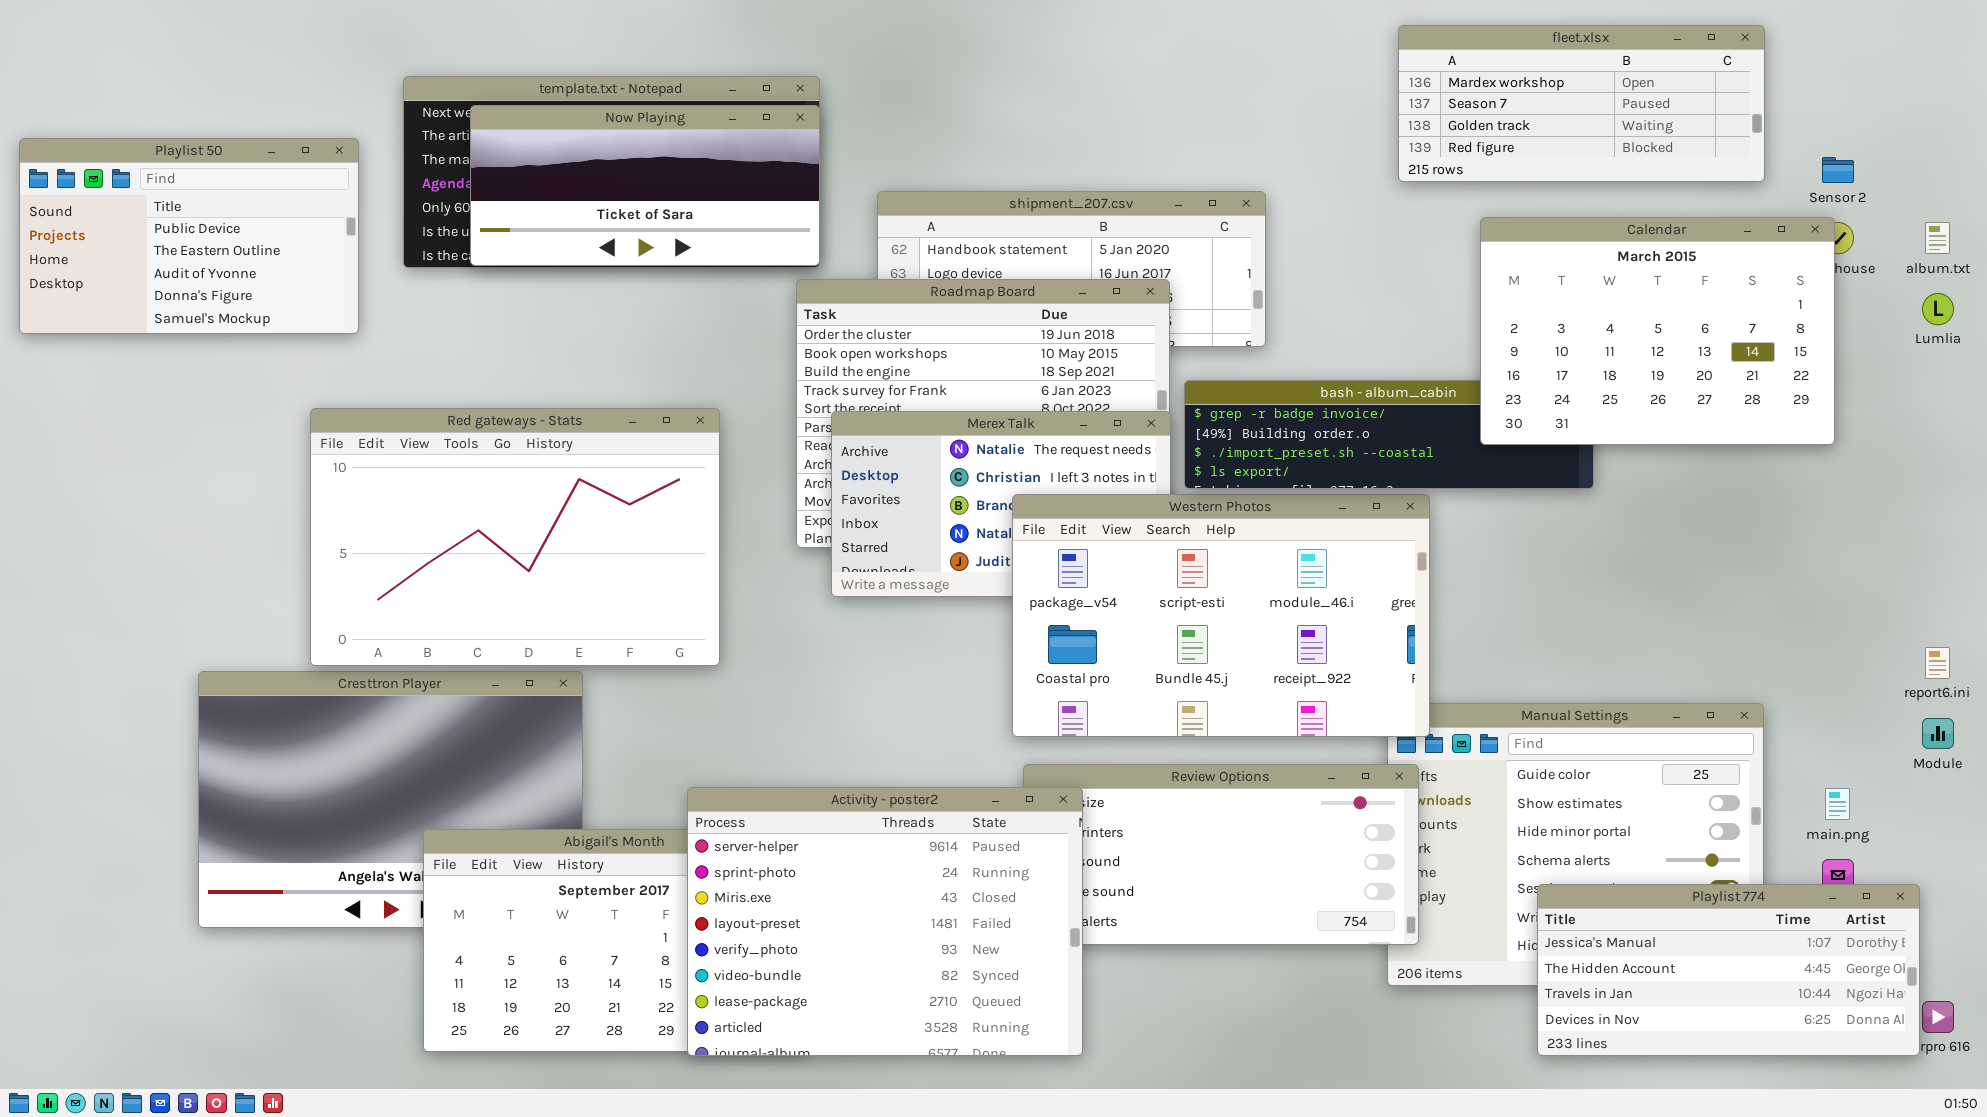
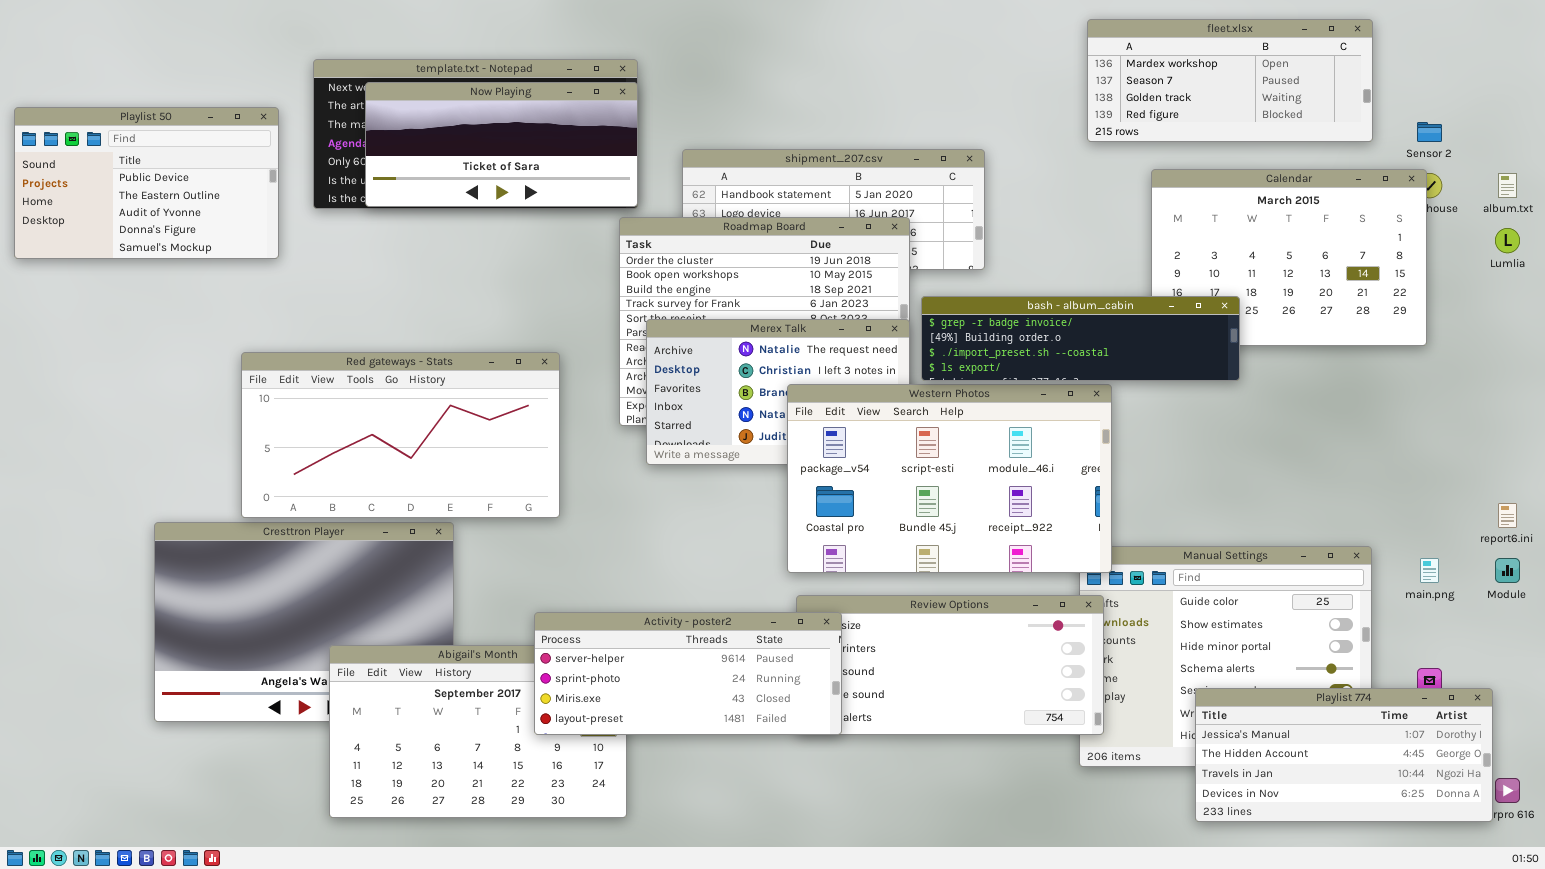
bash - album_cabin: [1184,380,1594,489] -> [921,296,1240,381], raised
Red gateways - Stats: [310,408,720,666] -> [241,352,560,518], resized
Activity - poster2: [687,787,1083,1056] -> [534,612,842,735], resized
main.png: [1825,788,1850,820] -> [1420,558,1439,583], moved

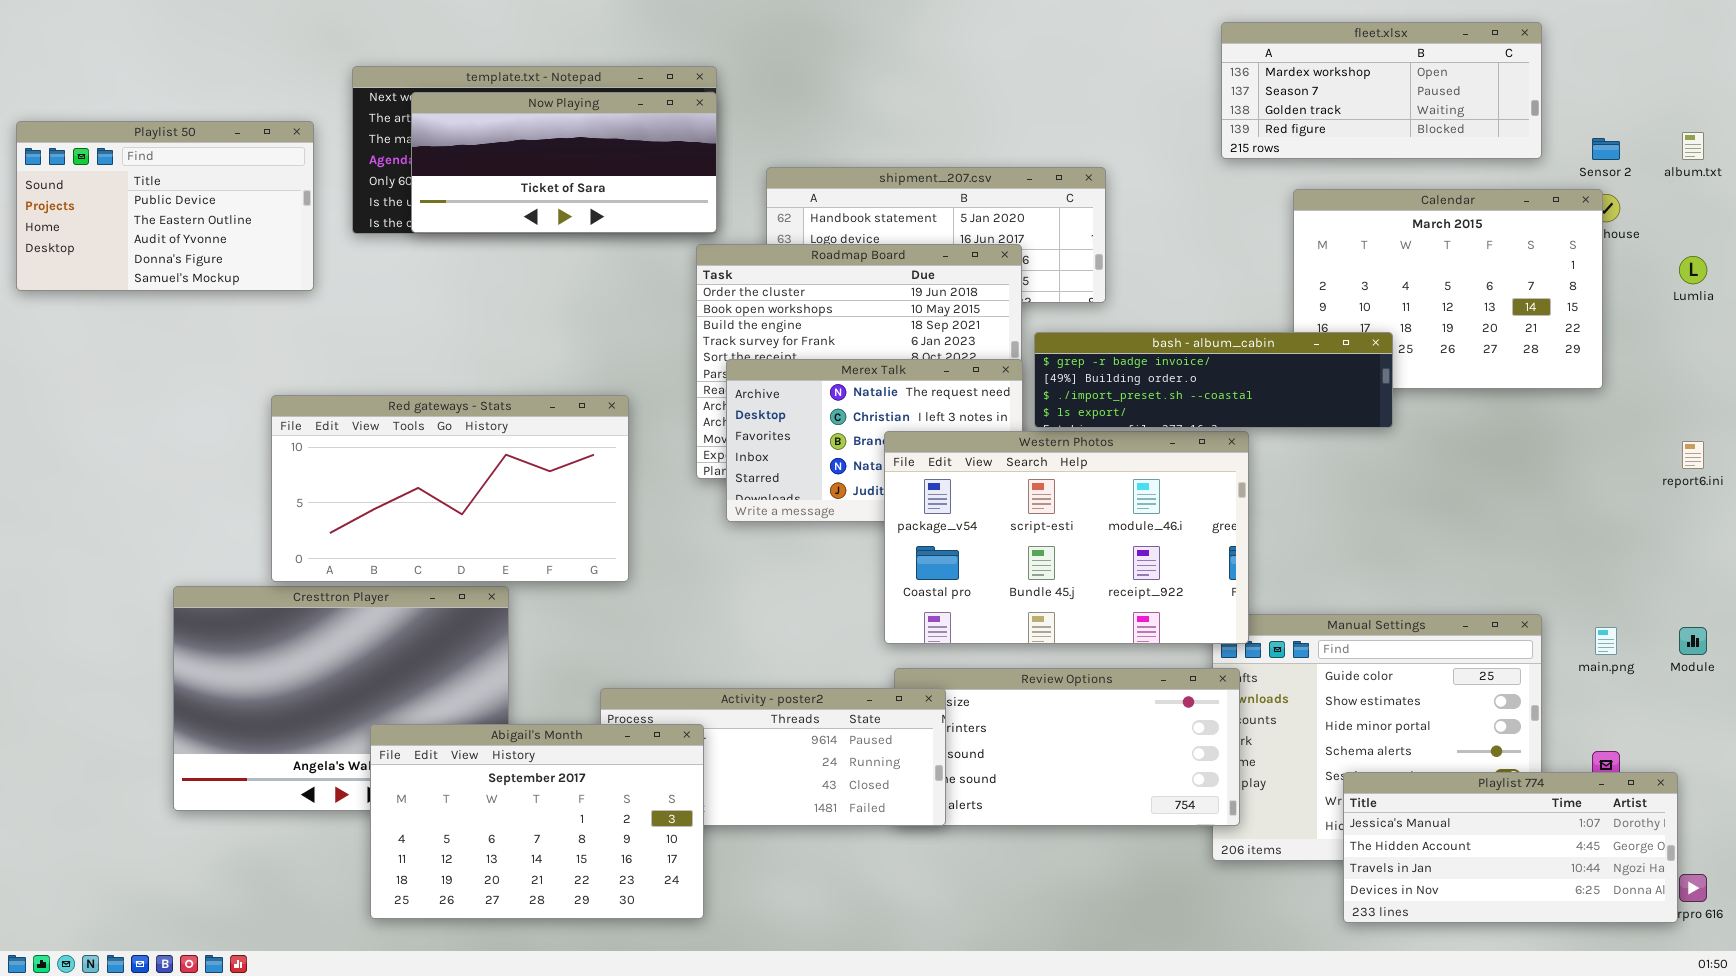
album.txt: [1498,173,1517,198] -> [1682,132,1704,160], moved
report6.ini: [1498,503,1517,528] -> [1682,441,1704,469], moved
Abigail's Month: [329,645,627,818] -> [370,724,704,919], raised

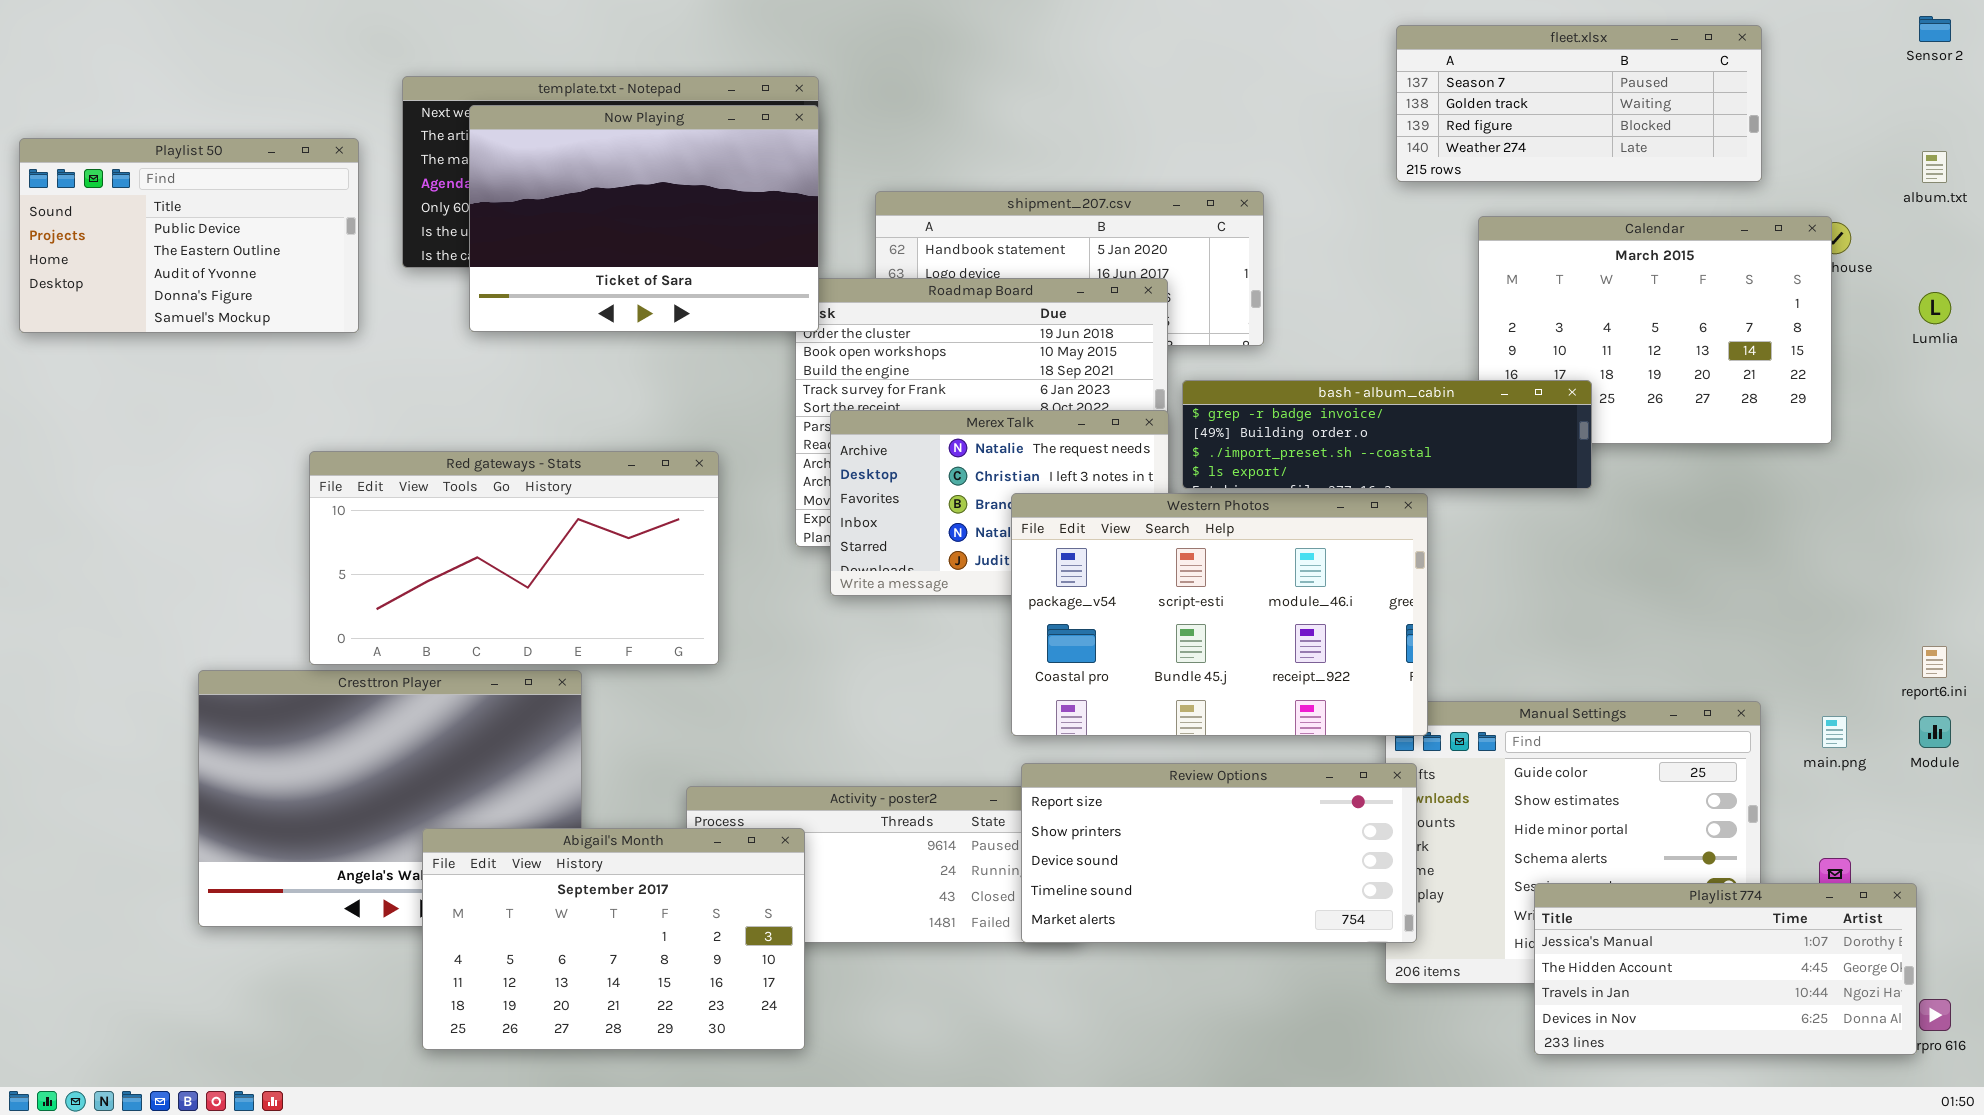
fleet.xlsx: [1221,22,1542,159] -> [1396,25,1762,182], scrolled down 1 row
Now Playing: [411,92,717,233] -> [469,105,819,332], resized
Sensor 2: [1592,138,1620,160] -> [1919,16,1951,42], moved
report6.ini: [1682,441,1704,469] -> [1922,646,1947,678], moved
Review Options: [894,668,1240,826] -> [1021,763,1417,943], raised

